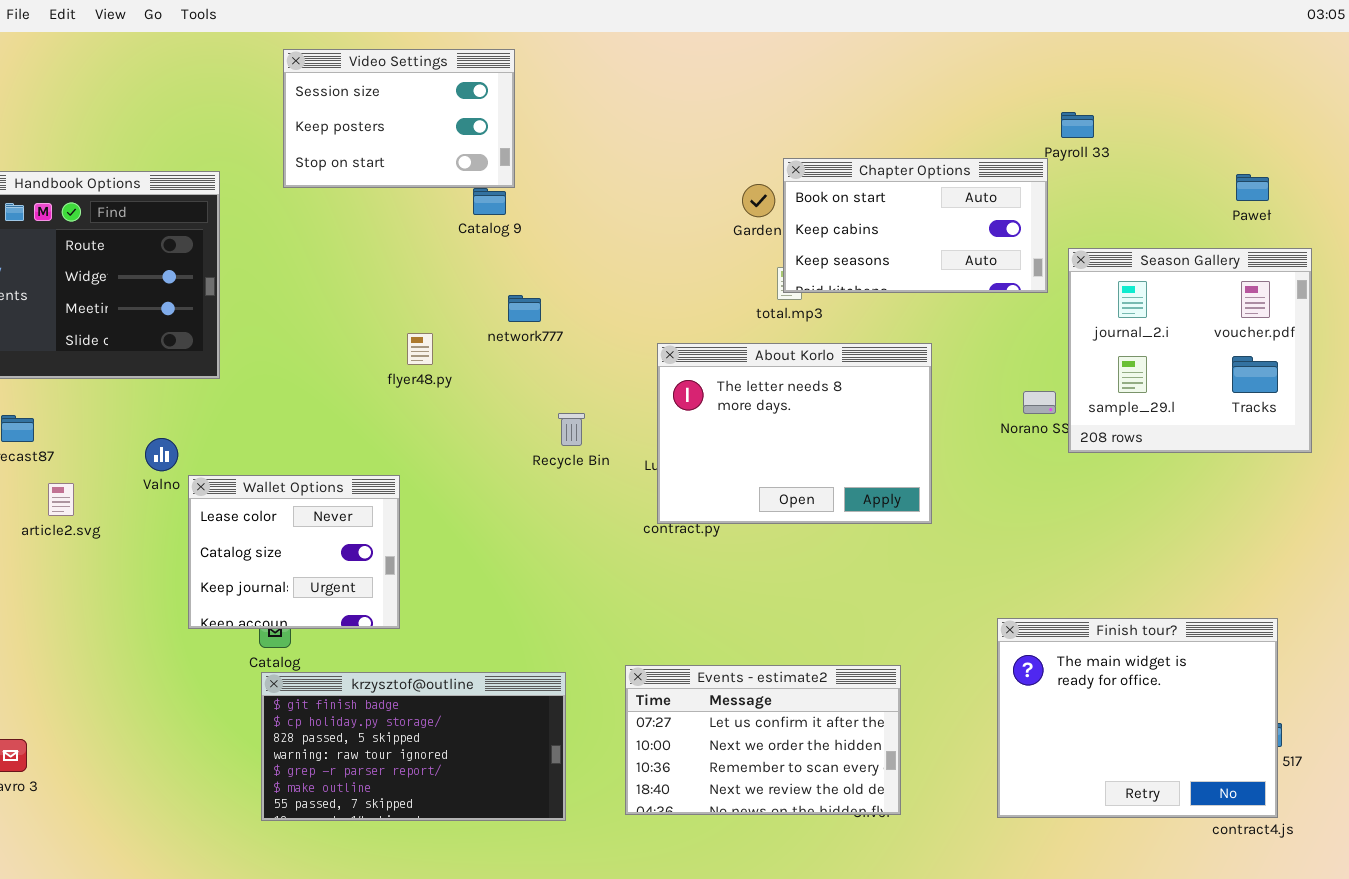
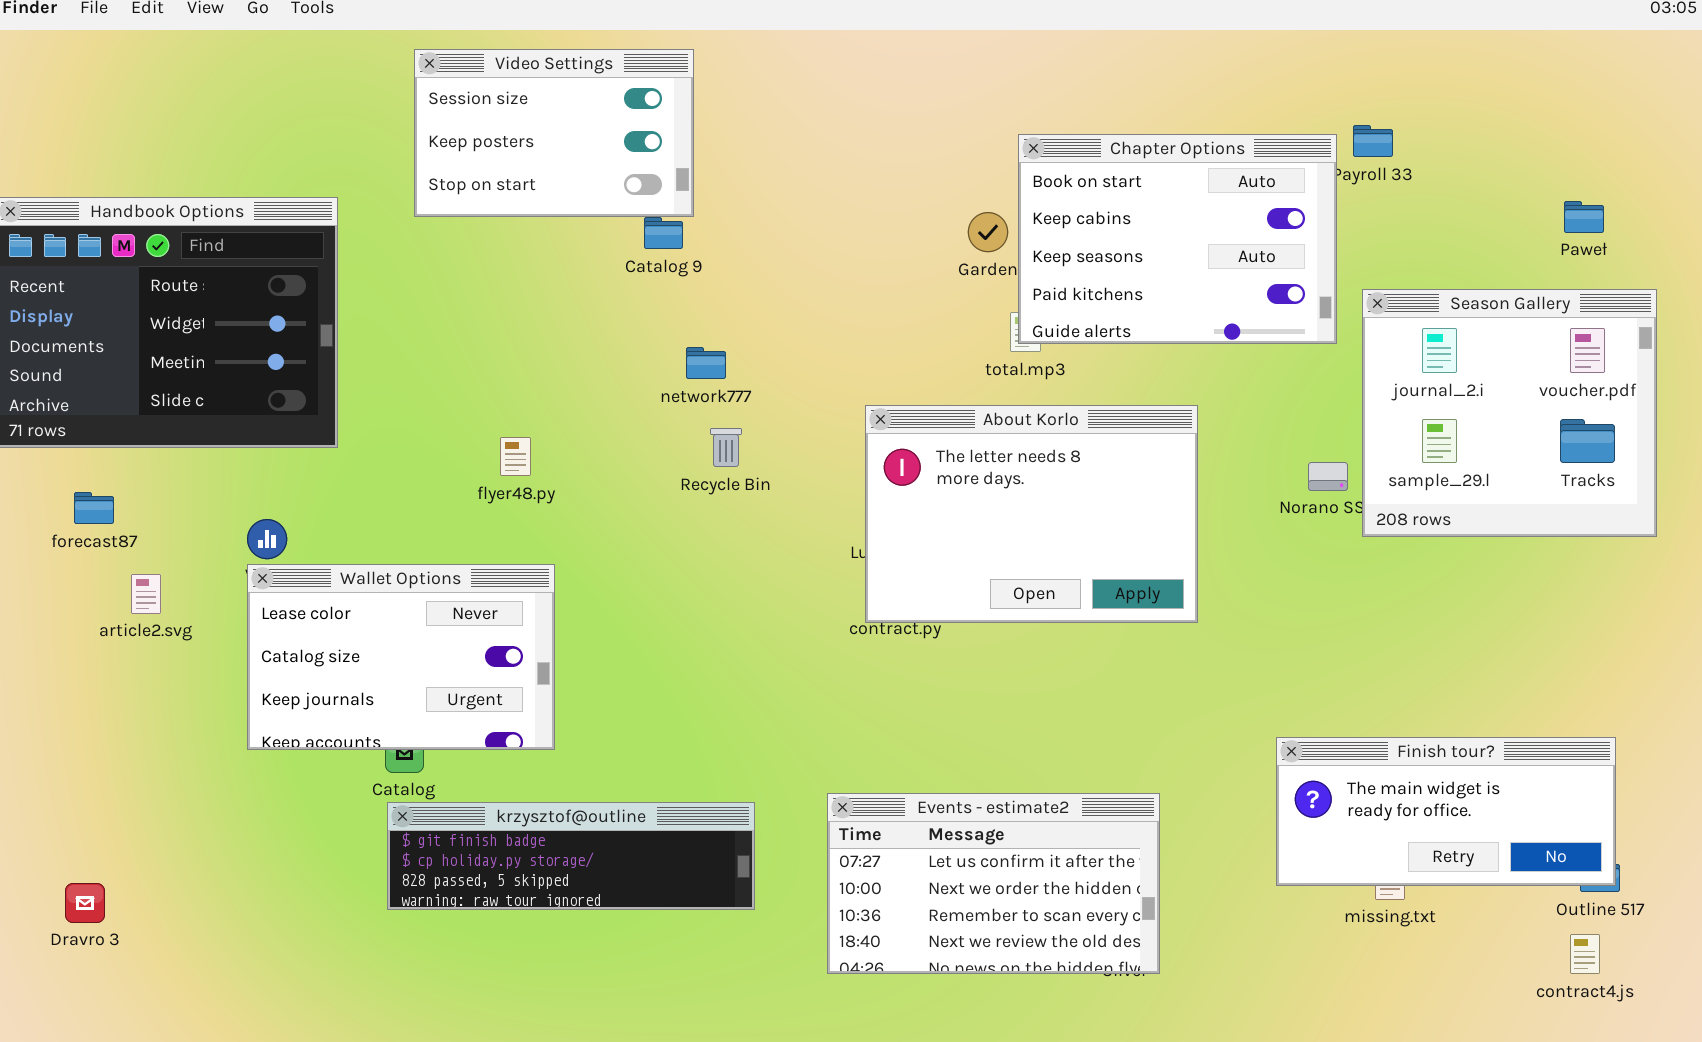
Chapter Options: [783,158,1048,293] -> [1018,134,1337,344], resized
flyer48.py: [407,333,433,365] -> [500,437,531,476], moved
Recycle Bin: [558,413,585,446] -> [710,428,742,467], moved
Wallet Options: [188,475,400,629] -> [247,564,555,750], resized
Finish tour?: [997,618,1278,818] -> [1276,737,1616,886], resized
krzysztof@outline: [261,672,566,821] -> [387,802,755,910], resized

